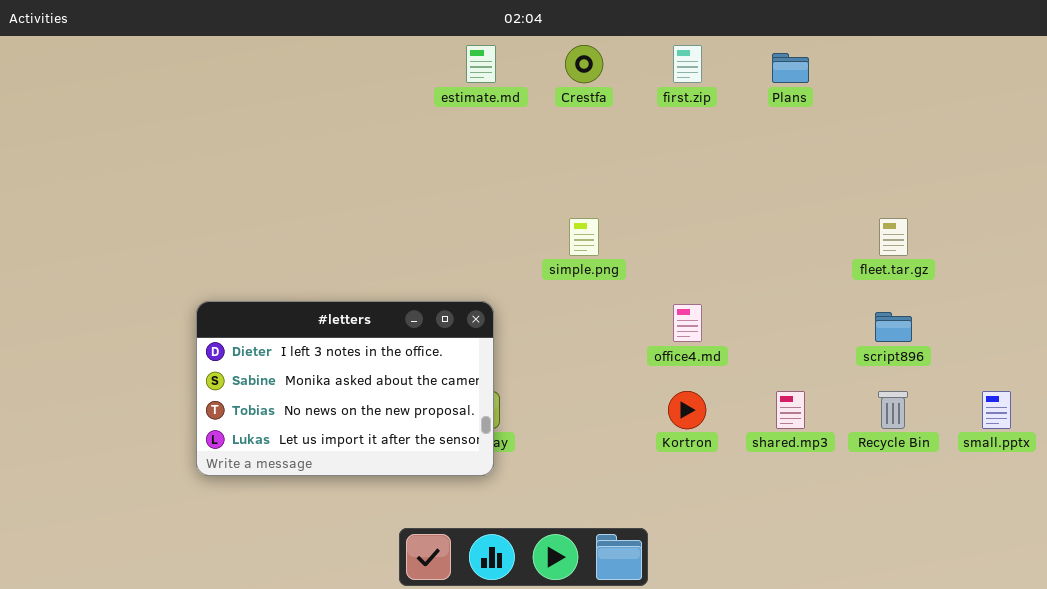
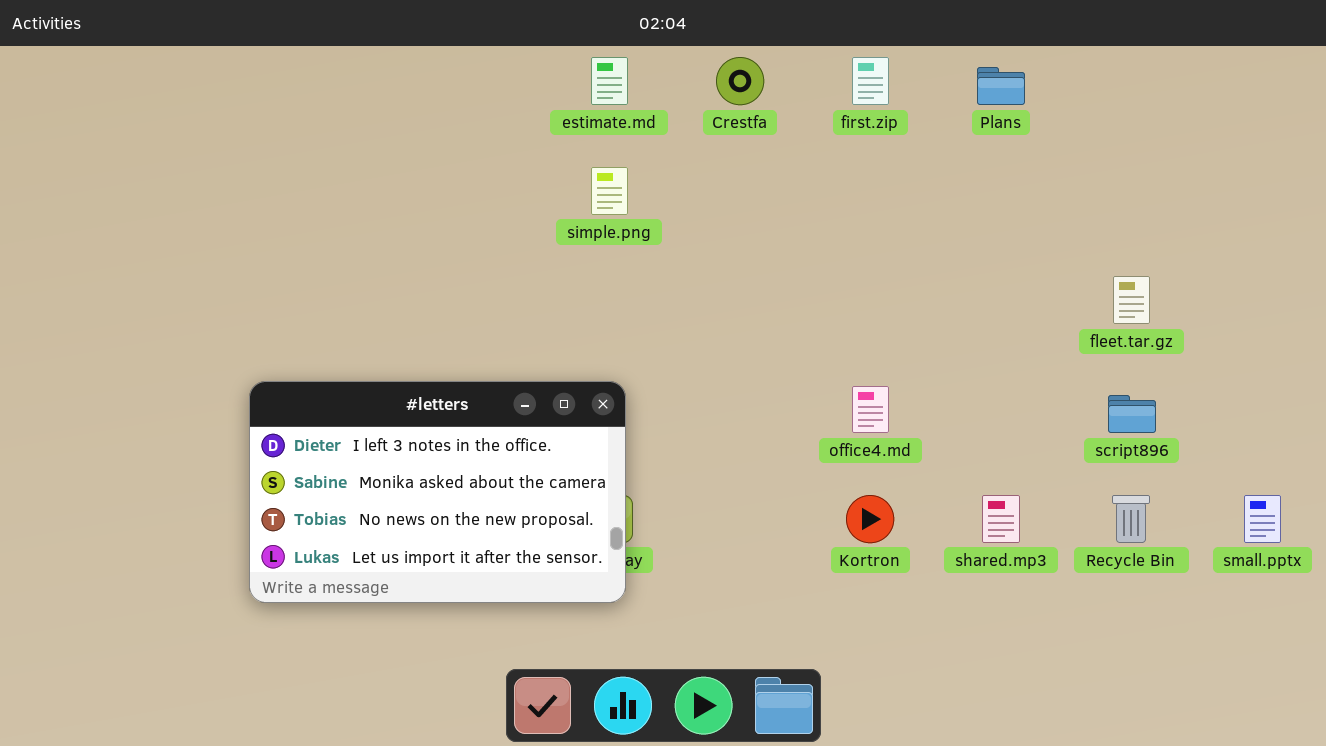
simple.png: [569,218,599,256] -> [591,167,628,215], moved

